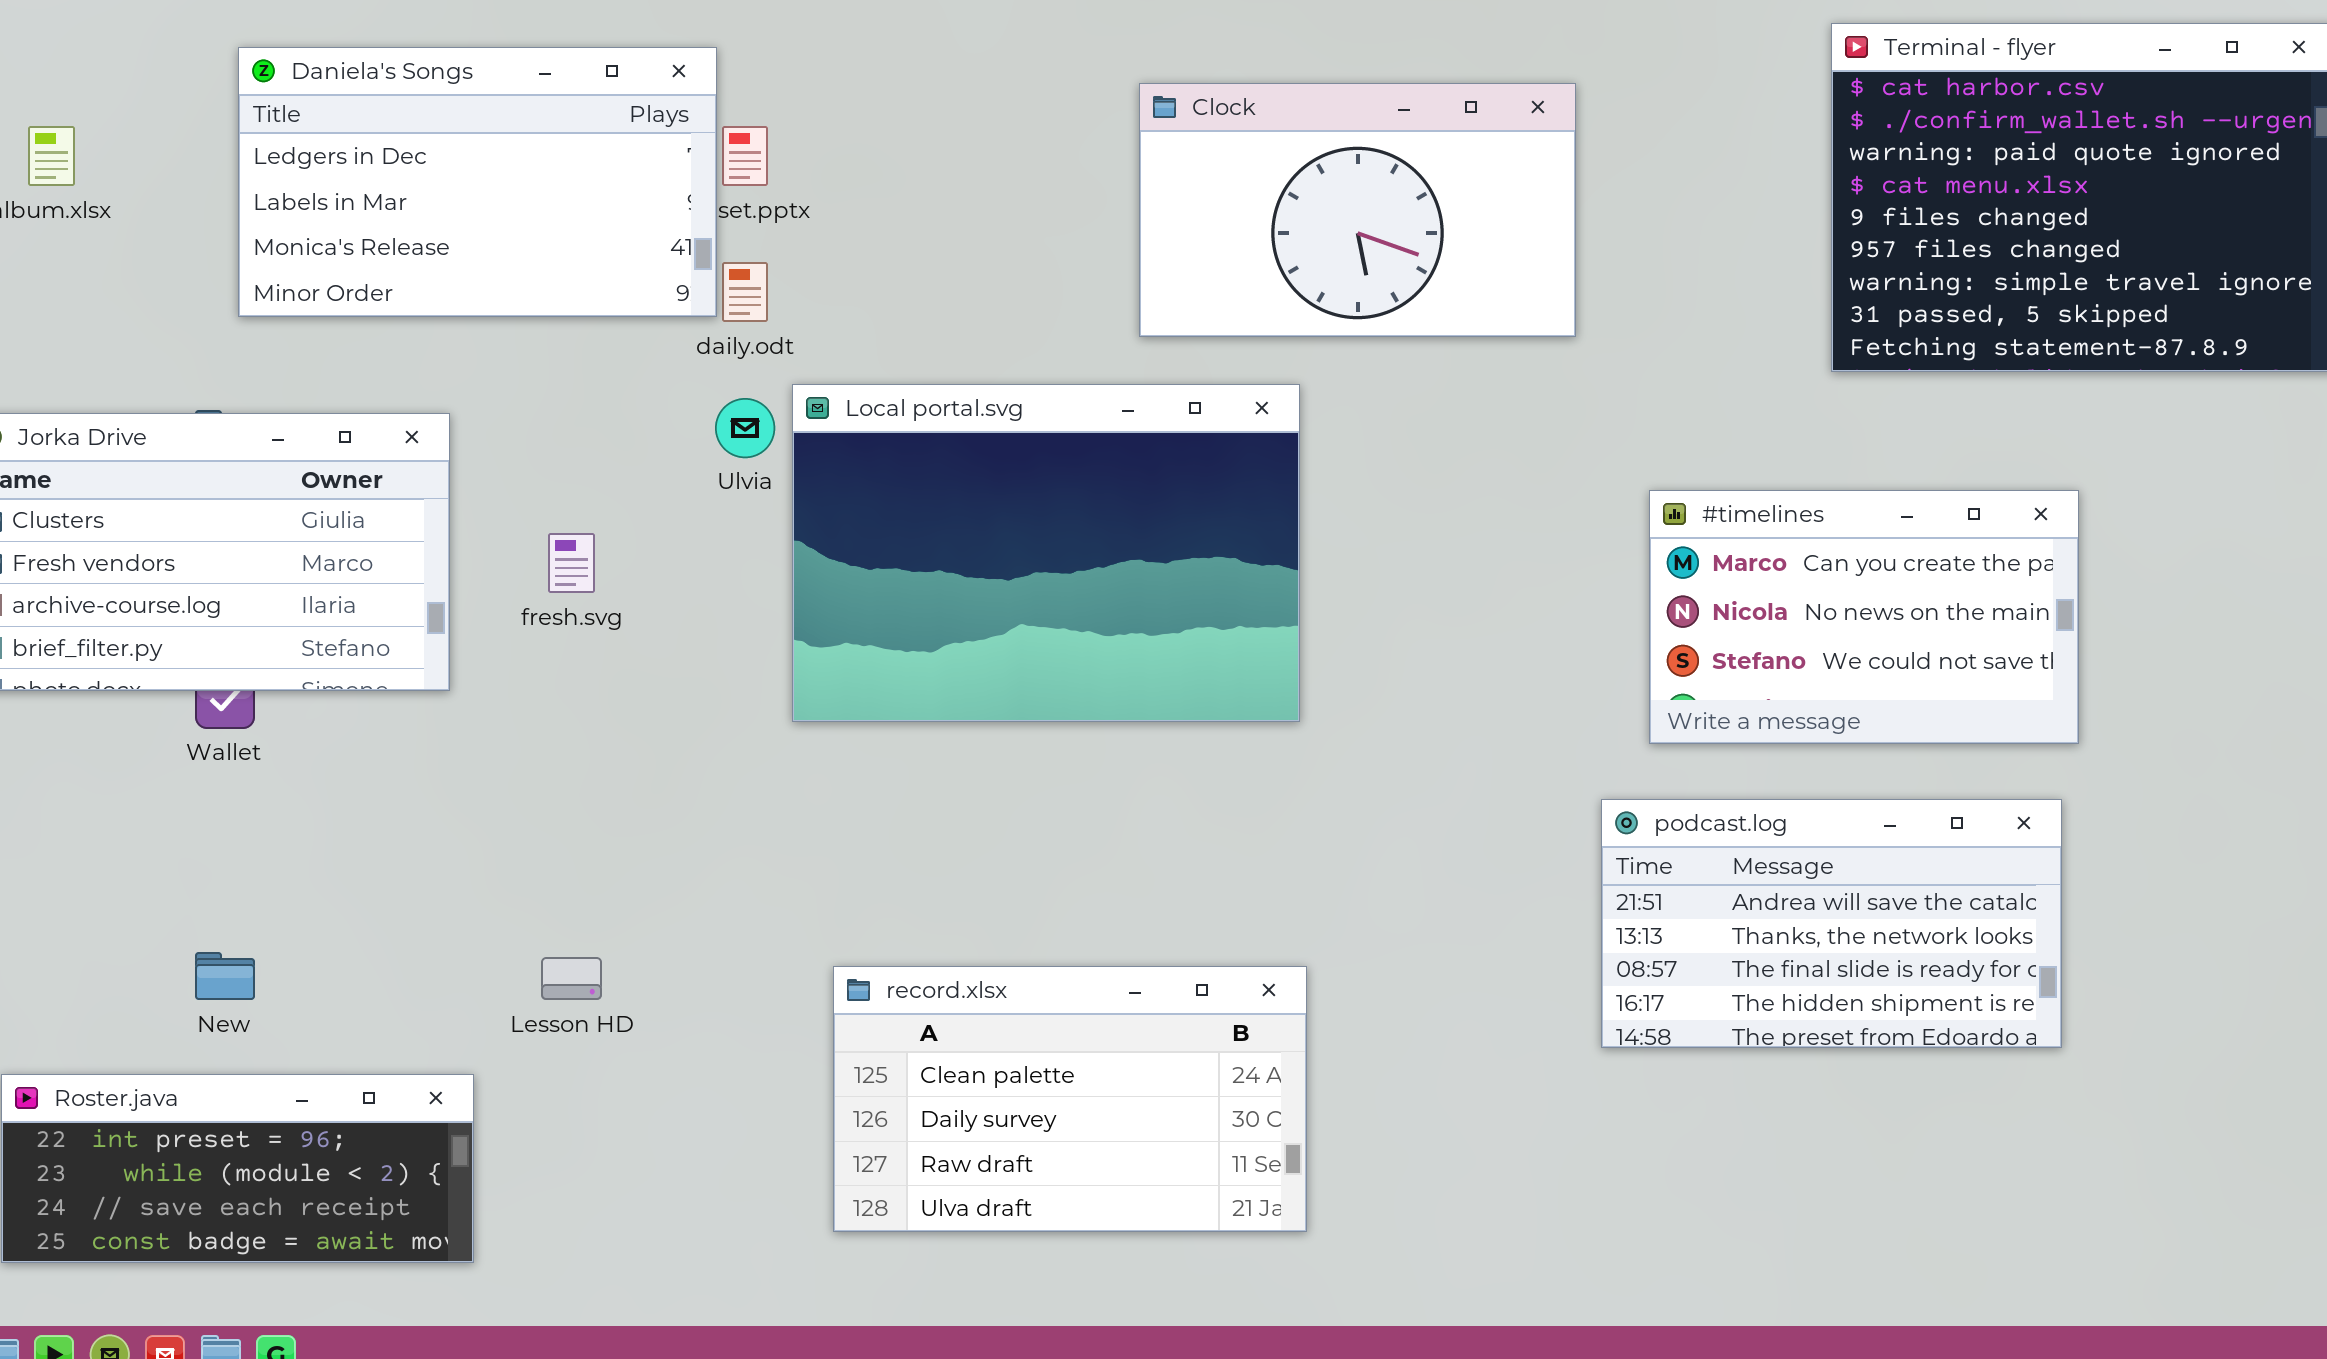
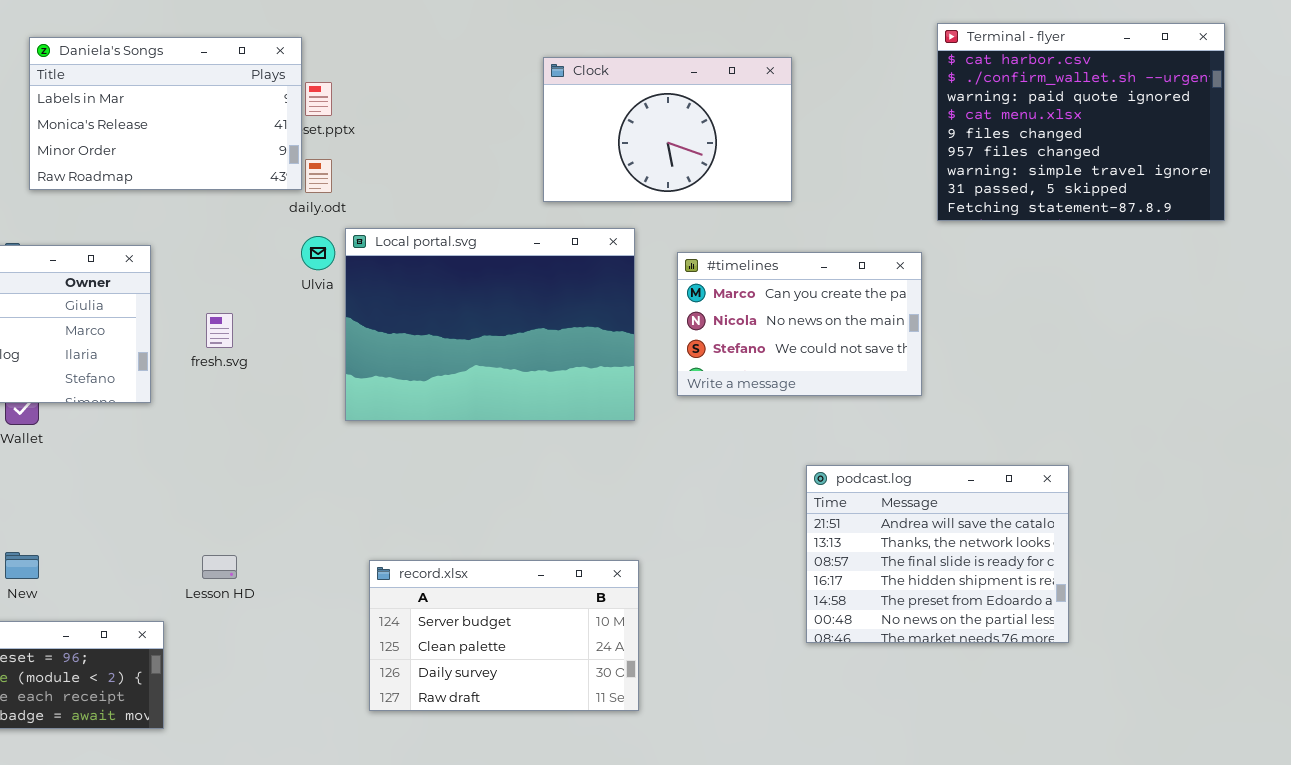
Daniela's Songs: [238,47,717,317] -> [29,37,302,190], scrolled down 1 row
#timelines: [1649,490,2079,744] -> [677,252,922,396], moved
podcast.log: [1601,799,2062,1048] -> [806,465,1069,643], resized
record.xlsx: [833,966,1307,1232] -> [369,560,639,711], scrolled up 1 row

